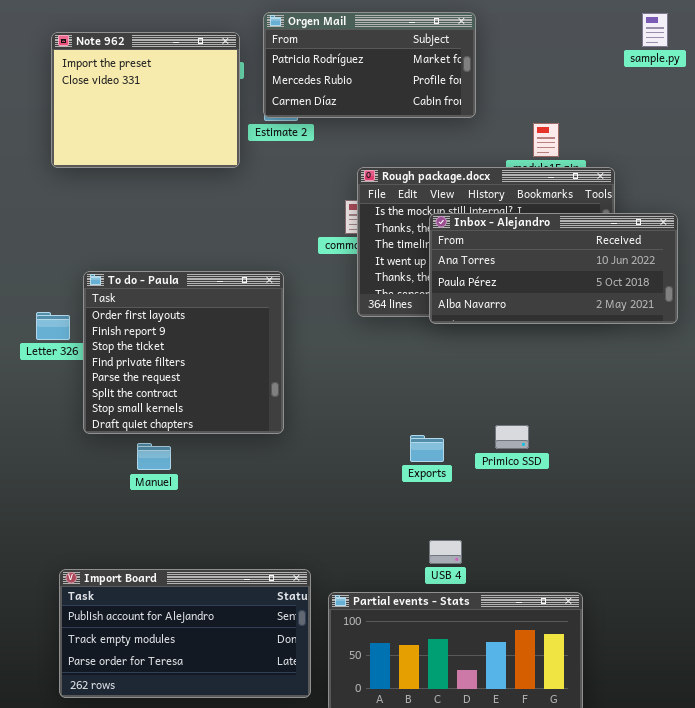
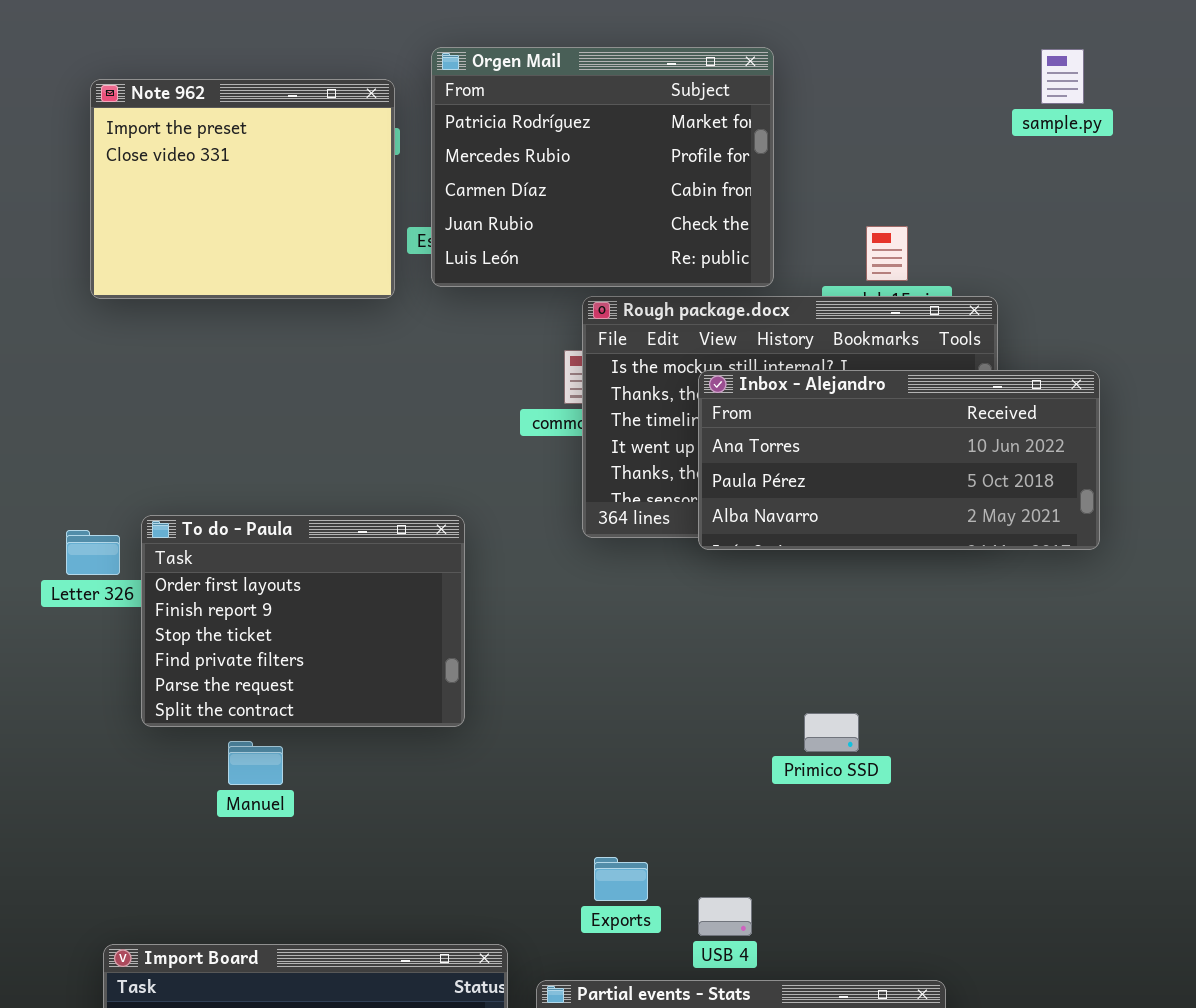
Orgen Mail: [263,12,476,118] -> [431,47,774,287], resized
To do - Paula: [83,271,284,434] -> [141,515,465,727], resized
Exports: [410,435,444,462] -> [594,857,648,901], moved

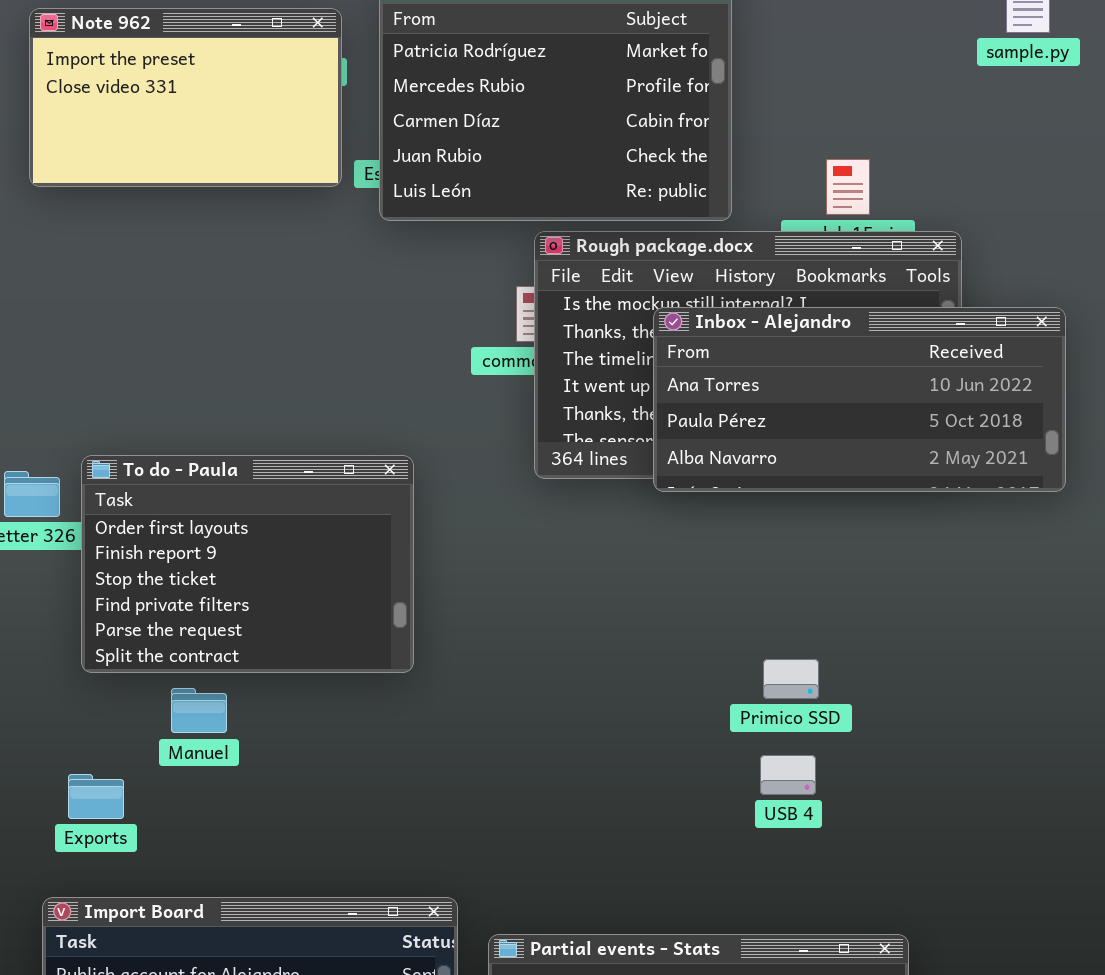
Note 962: [90,79,395,299] -> [29,8,342,187], resized
Exports: [594,857,648,901] -> [68,774,124,819], moved
USB 4: [698,897,752,936] -> [760,755,816,795], moved

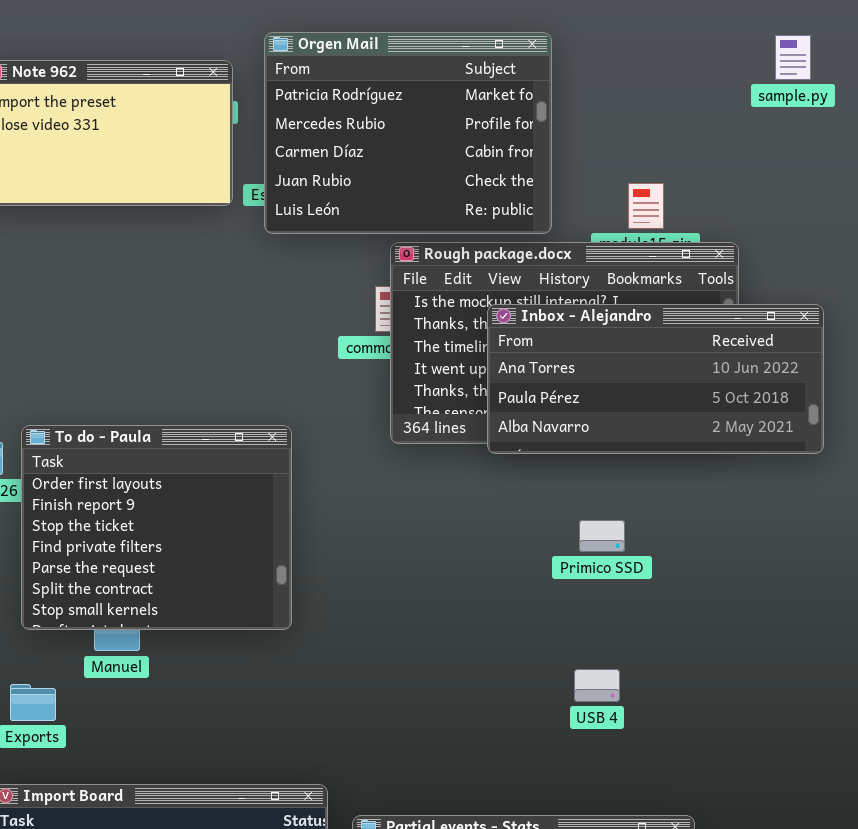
To do - Paula: [81,455,414,673] -> [21,425,292,630], resized
Primico SSD: [763,659,819,699] -> [579,520,625,552], moved

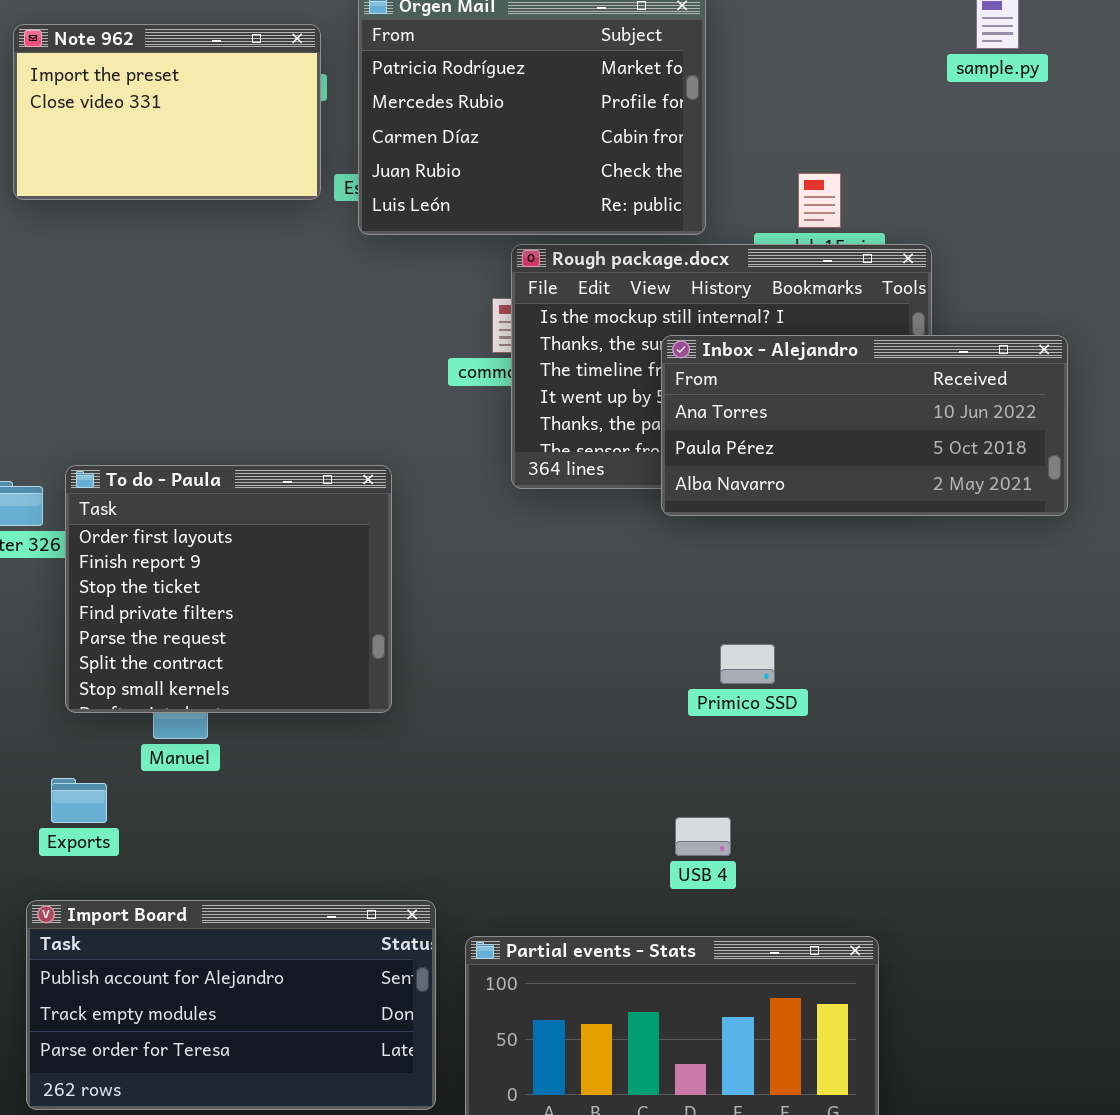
Inbox - Alejandro: [487,304,824,454] -> [661,335,1068,516], moved
Primico SSD: [579,520,625,552] -> [720,644,775,684], moved
USB 4: [574,669,620,702] -> [675,817,731,856], moved

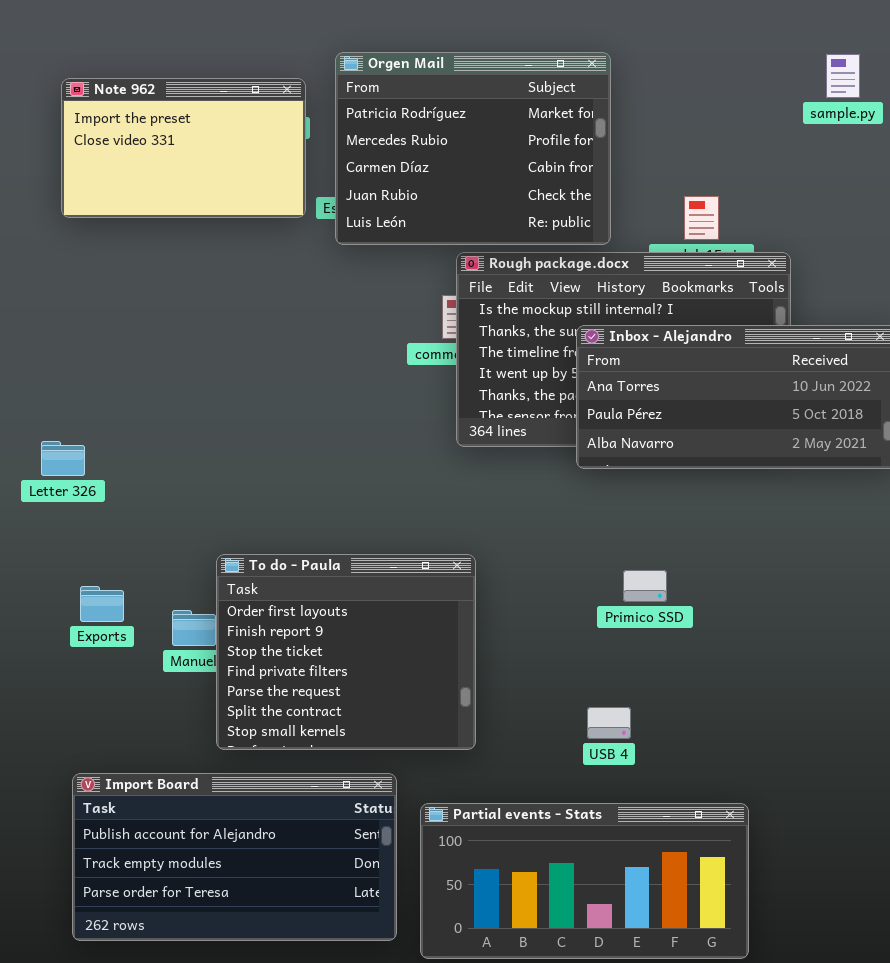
To do - Paula: [65,465,392,713] -> [216,554,476,750], moved
Exports: [51,778,107,823] -> [80,586,124,622], moved

